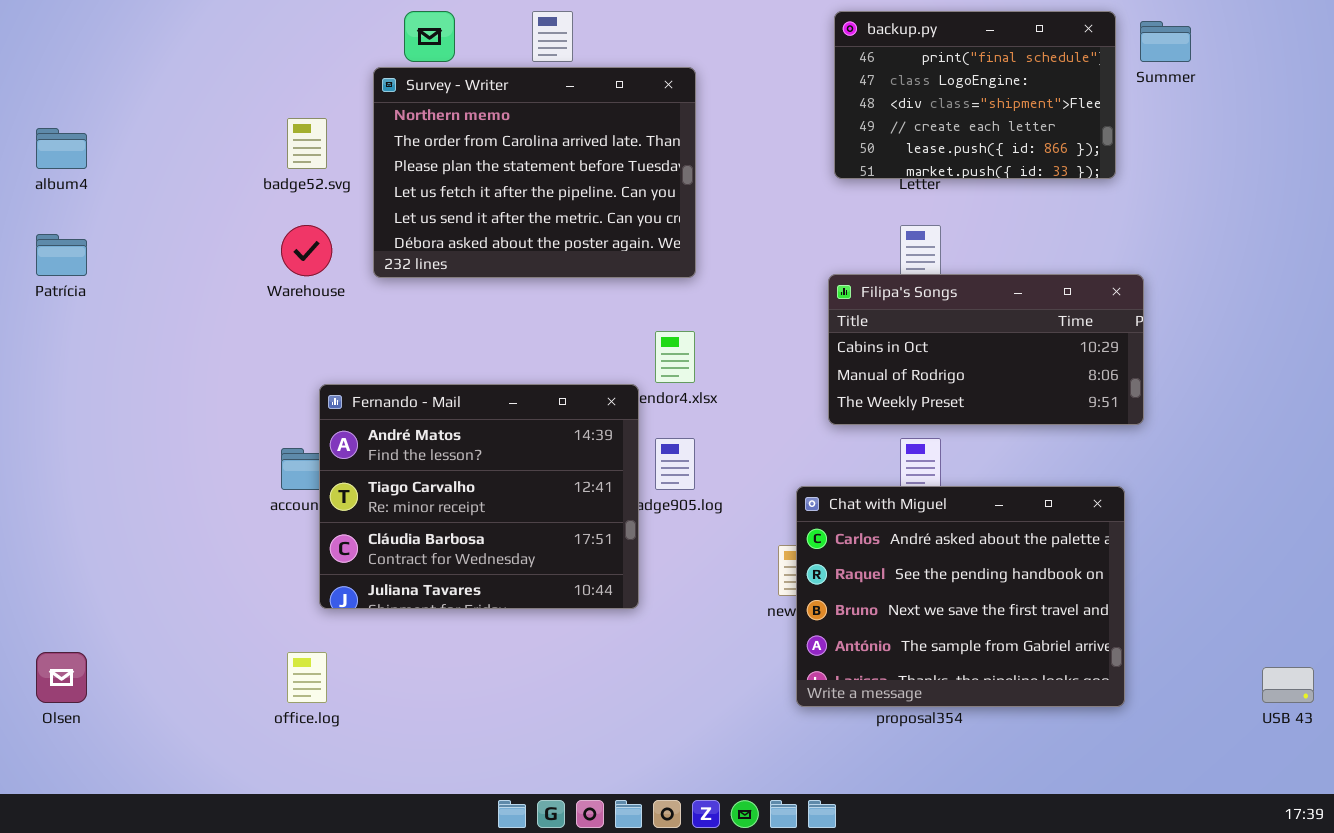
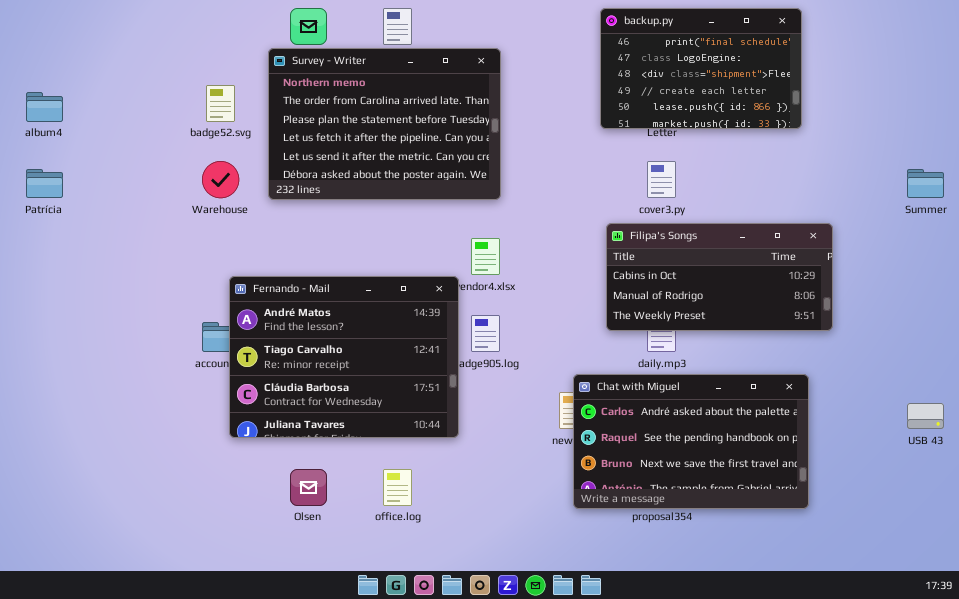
Summer: [1140,21,1191,62] -> [907,169,944,198], moved
Filipa's Songs: [828,274,1144,425] -> [606,223,833,331], moved
Chat with Miguel: [796,486,1125,707] -> [573,374,809,509], resized
Olsen: [36,652,87,703] -> [290,469,327,506], moved
office.log: [287,652,327,703] -> [383,469,412,506], moved
USB 43: [1262,667,1314,703] -> [907,403,944,429], moved

